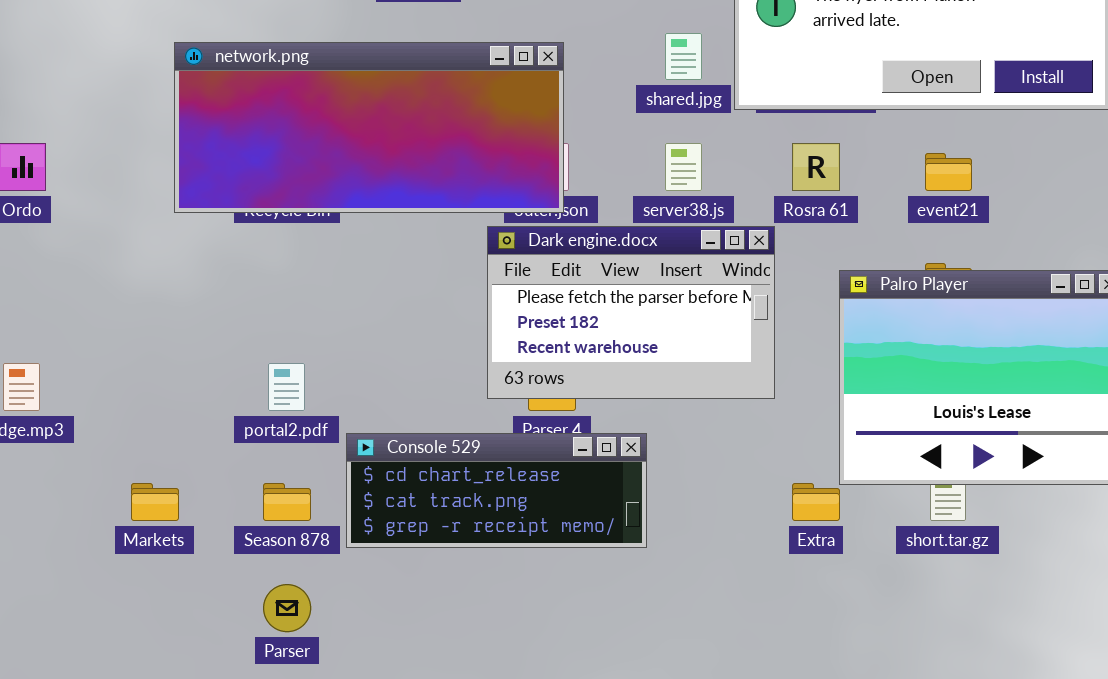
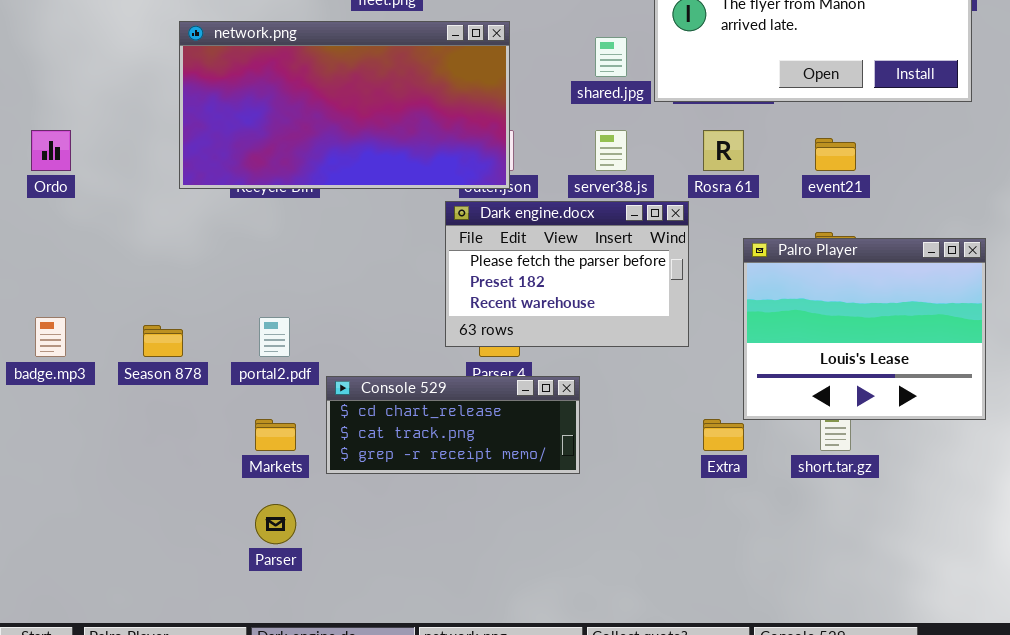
network.png: [174,42,564,213] -> [179,21,510,189], resized
Markets: [131,483,179,521] -> [255,419,296,451], moved
Season 878: [263,483,311,521] -> [143,325,183,357], moved

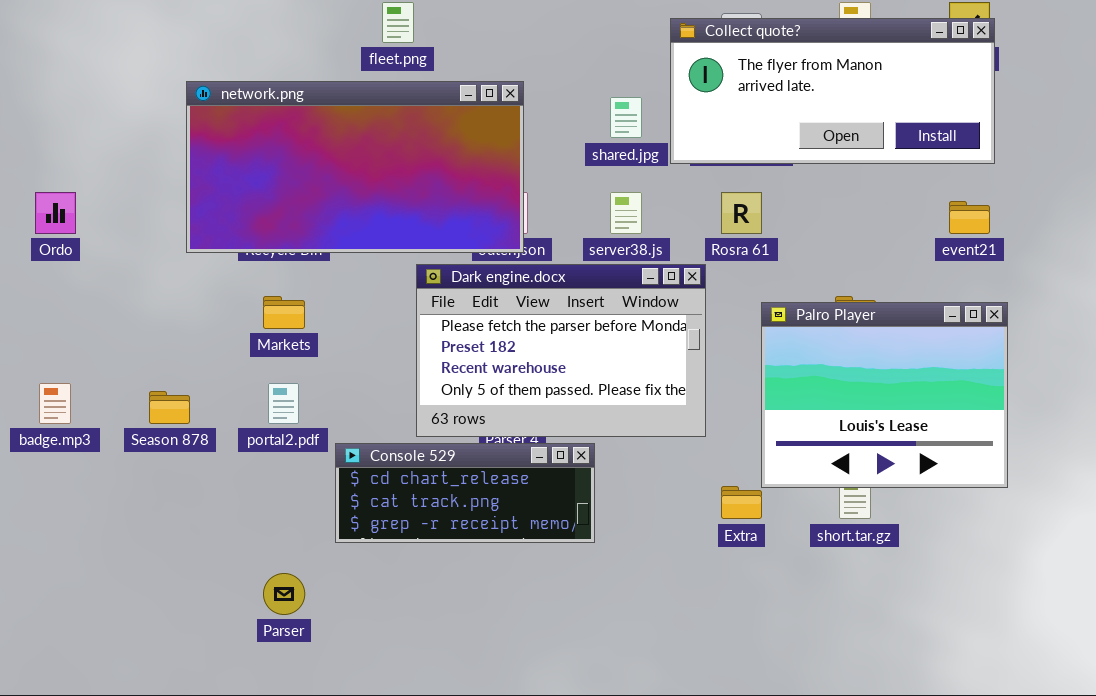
event21: [815,138,856,171] -> [949,201,990,234], moved
Dark engine.docx: [445,201,689,347] -> [416,264,706,437], resized
Markets: [255,419,296,451] -> [263,296,305,329], moved

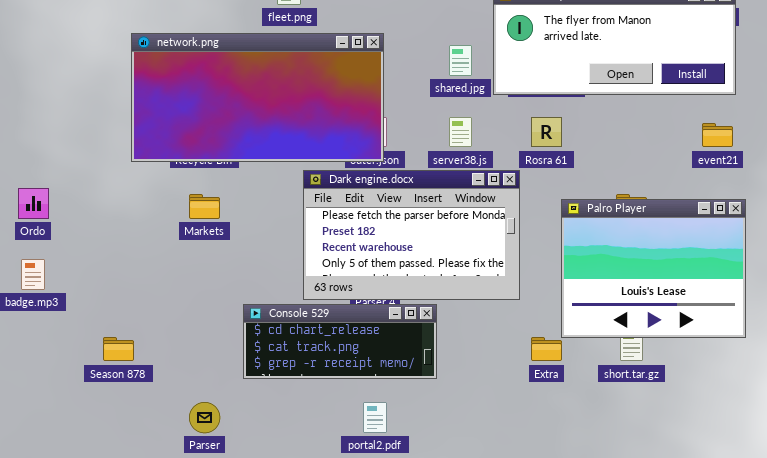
Ordo: [35,192,76,234] -> [18,188,49,219], moved
portal2.pdf: [268,383,299,424] -> [363,402,387,433], moved
Season 878: [149,391,190,424] -> [103,337,134,361], moved

